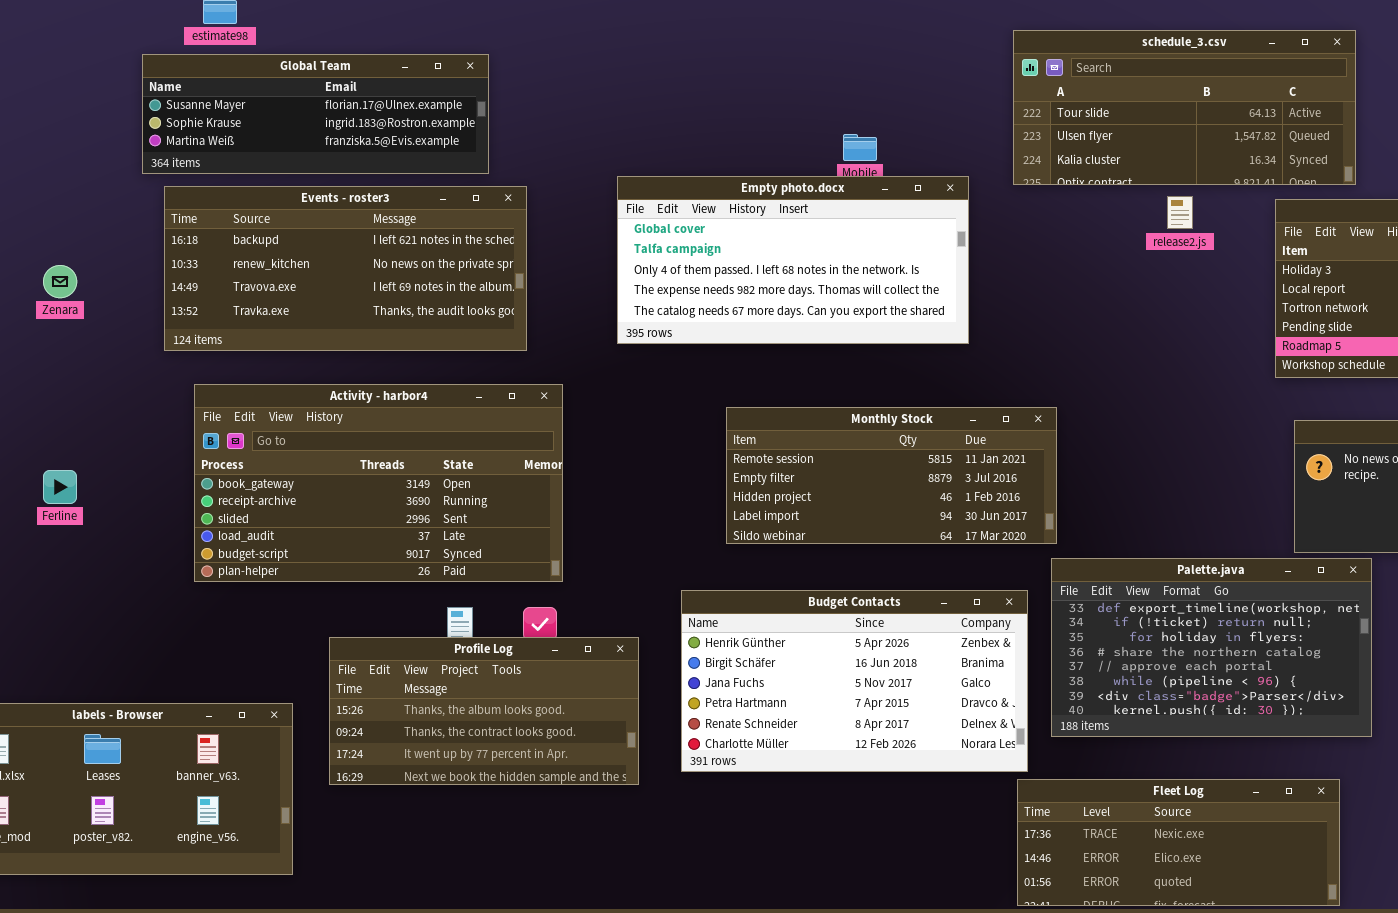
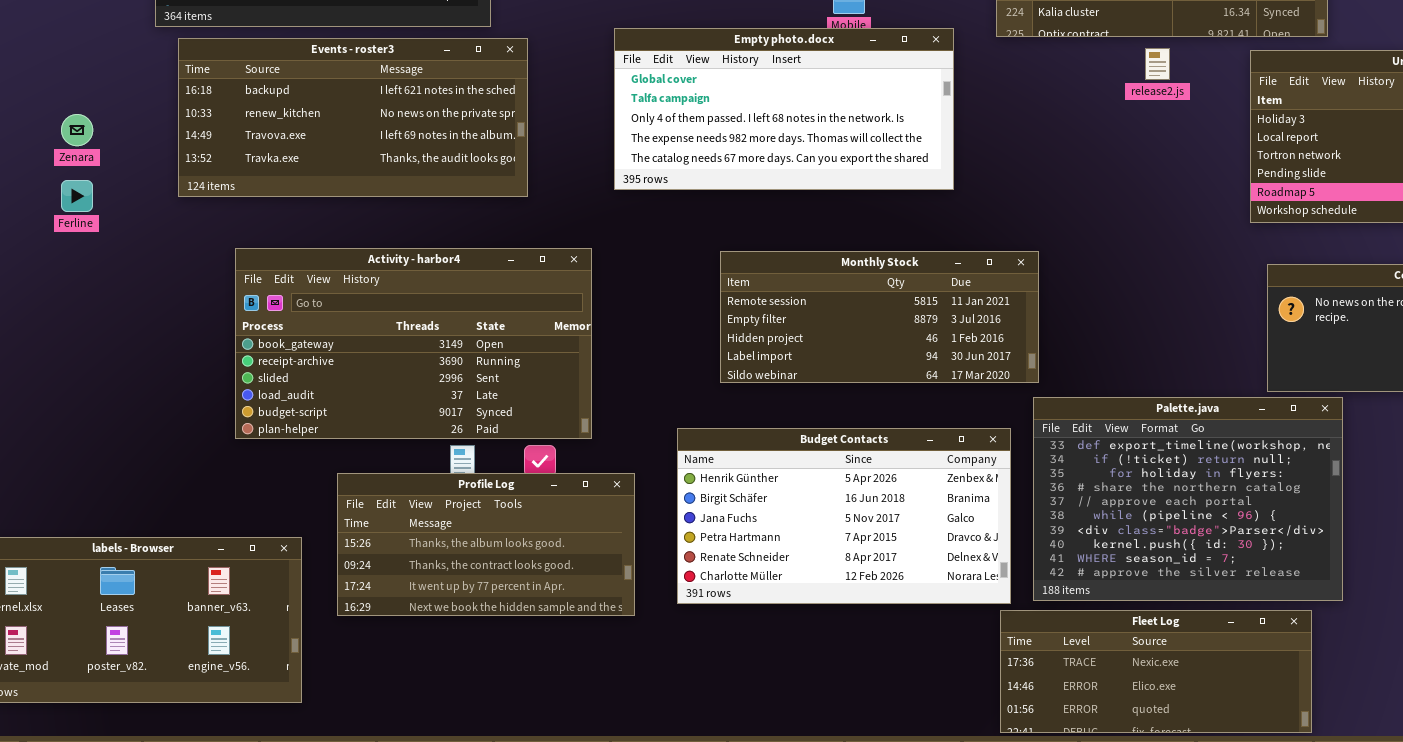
Activity - harbor4: [194,384,563,582] -> [235,248,592,439], moved
Ferline: [43,470,77,504] -> [61,180,93,212], moved
Palette.java: [1051,558,1372,737] -> [1033,397,1343,601], resized

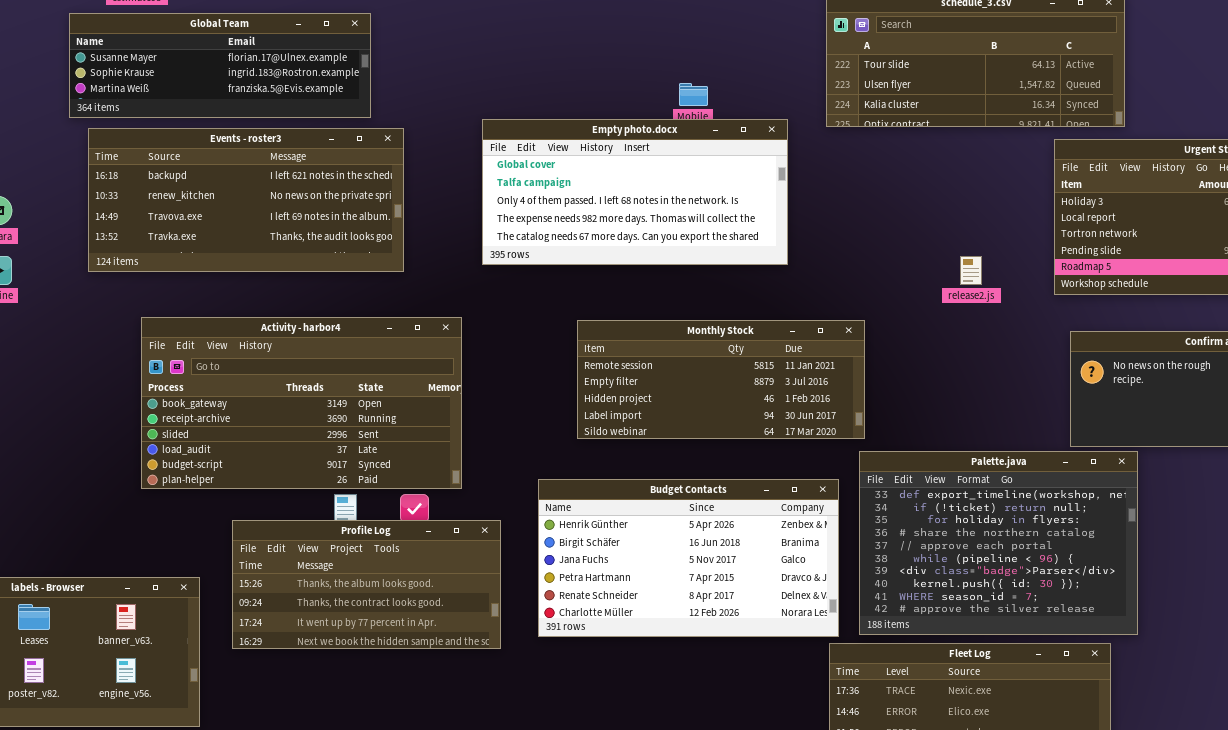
release2.js: [1145,48,1170,80] -> [960,256,982,285], moved

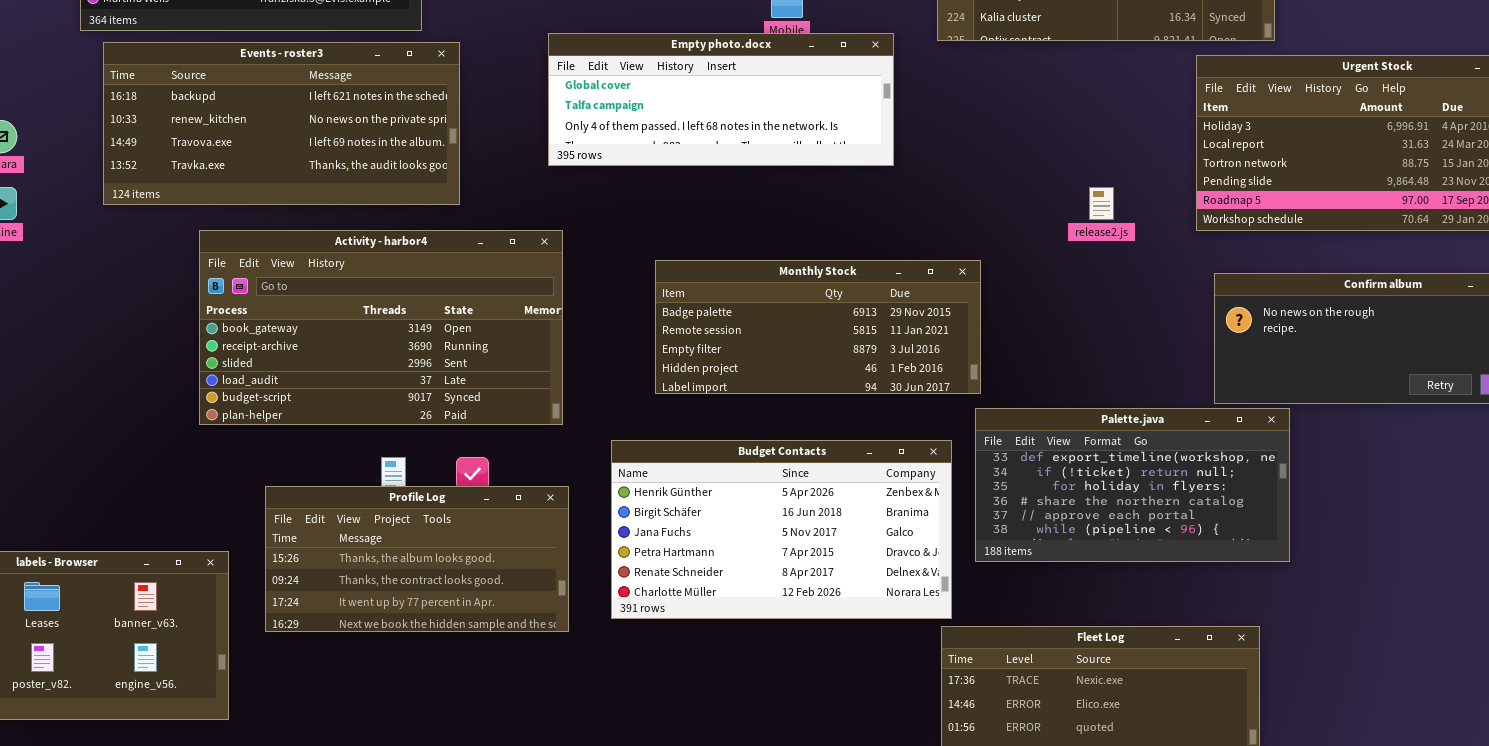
Empty photo.docx: [482,119,788,265] -> [548,33,894,166], resized
Activity - harbor4: [141,317,462,489] -> [199,230,563,425], moved
Monthly Stock: [577,320,865,439] -> [655,260,981,394], scrolled up 1 row
Palette.java: [859,451,1138,635] -> [975,408,1290,562], resized

